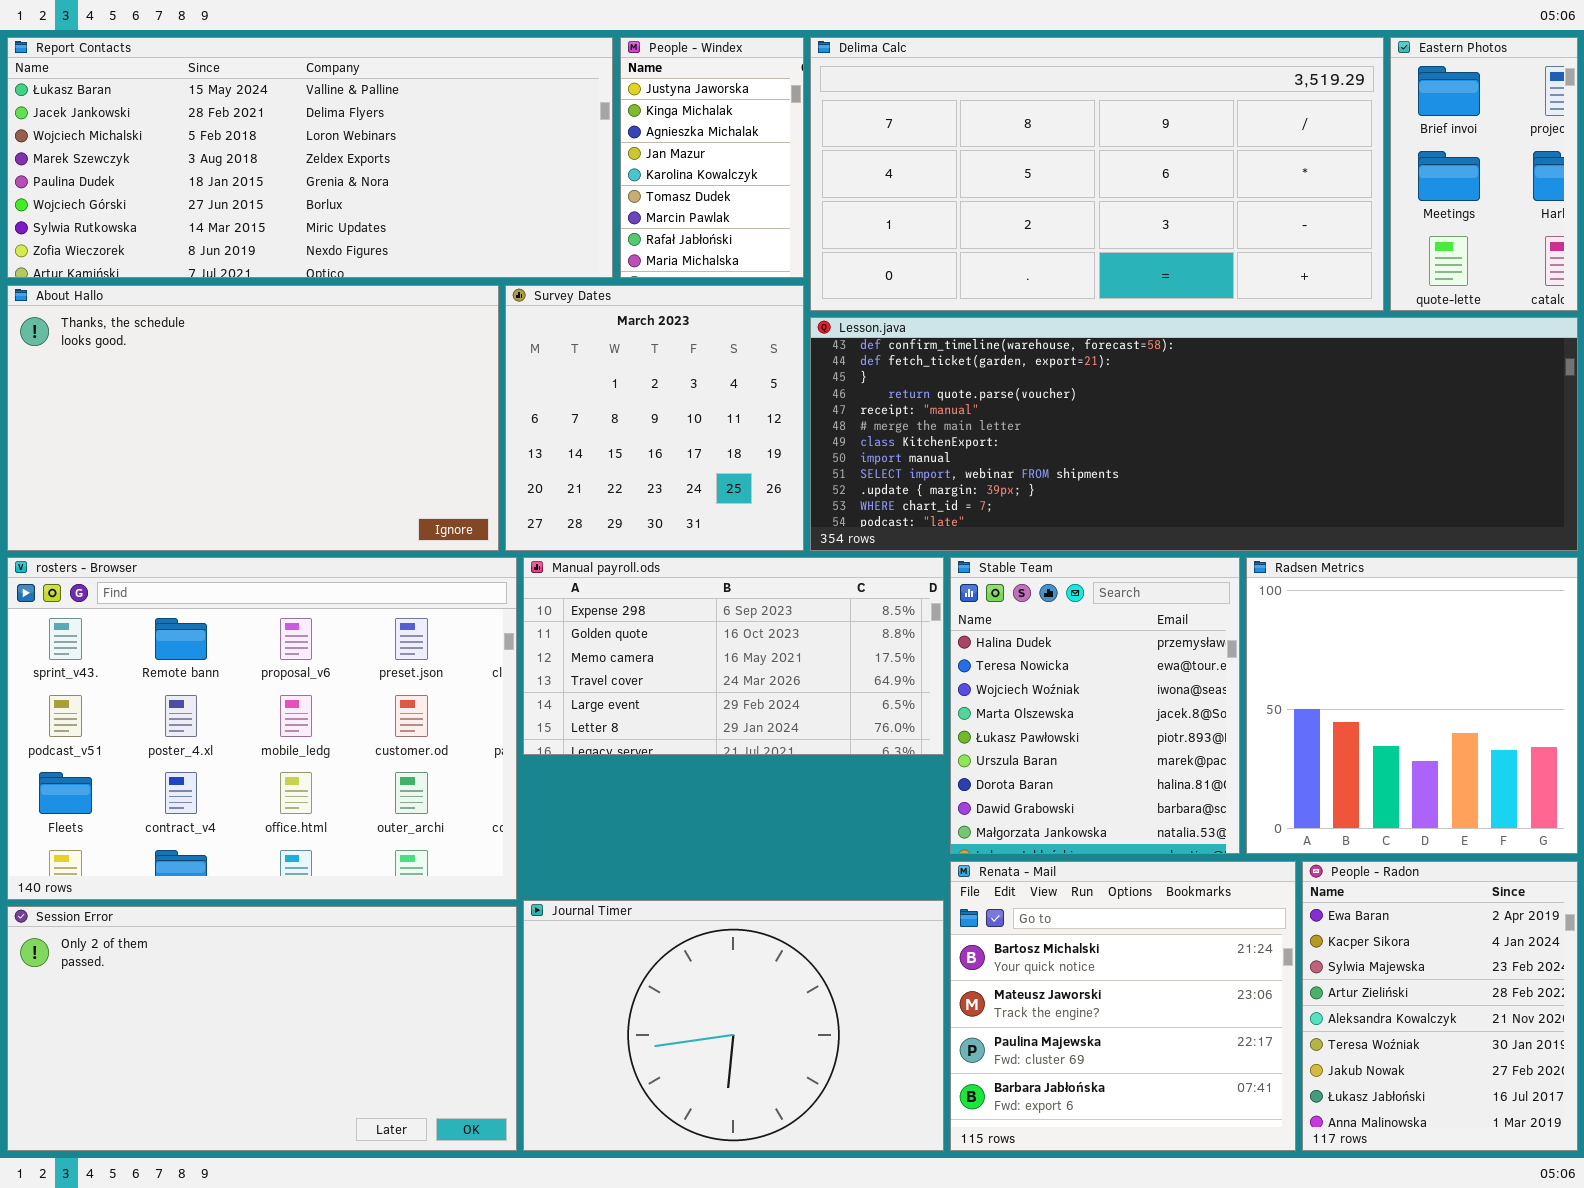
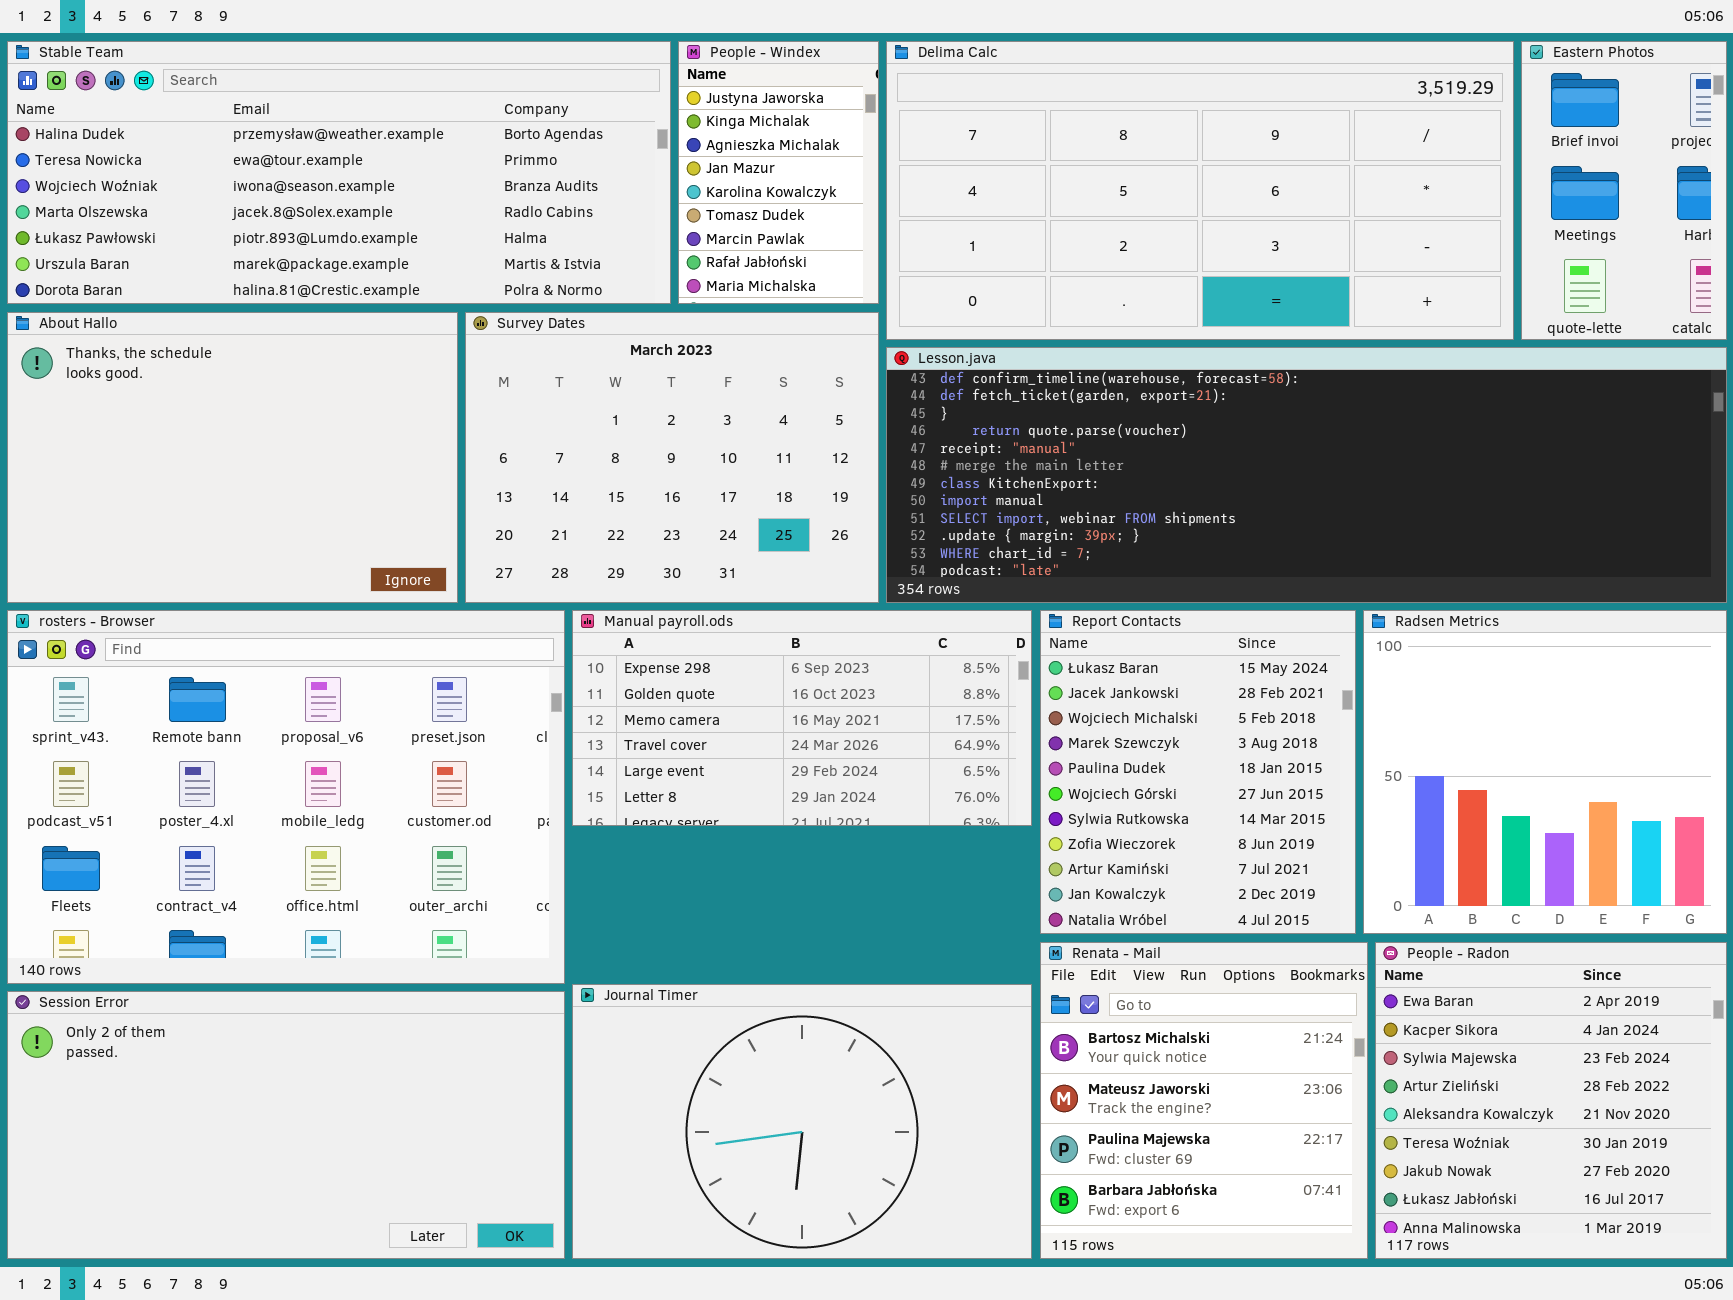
Report Contacts: [7,37,613,278] -> [1040,610,1356,934], moved, resized
About Hallo: [7,285,499,551] -> [7,312,458,603], resized
Survey Dates: [505,285,804,551] -> [465,312,879,603], resized
Stable Team: [950,557,1240,854] -> [7,41,671,304], moved, resized
Renata - Mail: [950,861,1296,1151] -> [1040,942,1368,1259], resized
People - Radon: [1302,861,1578,1151] -> [1375,942,1727,1259], resized

